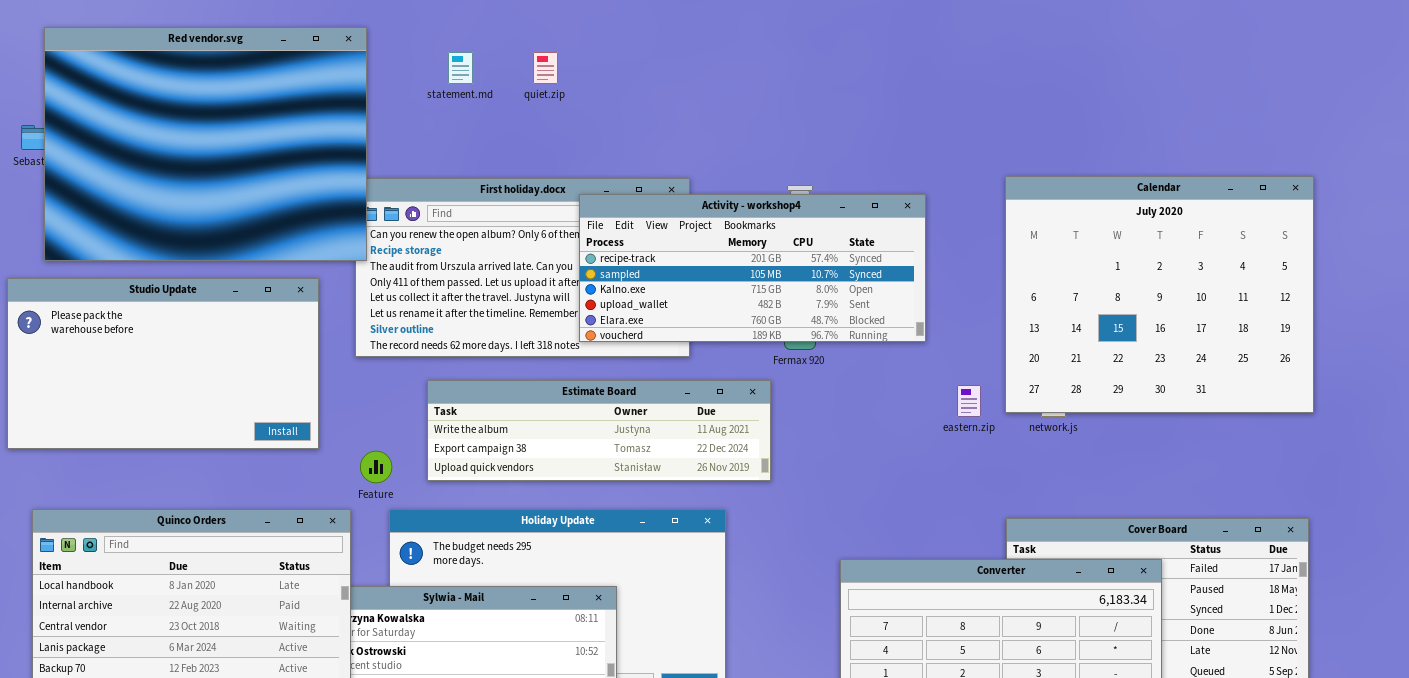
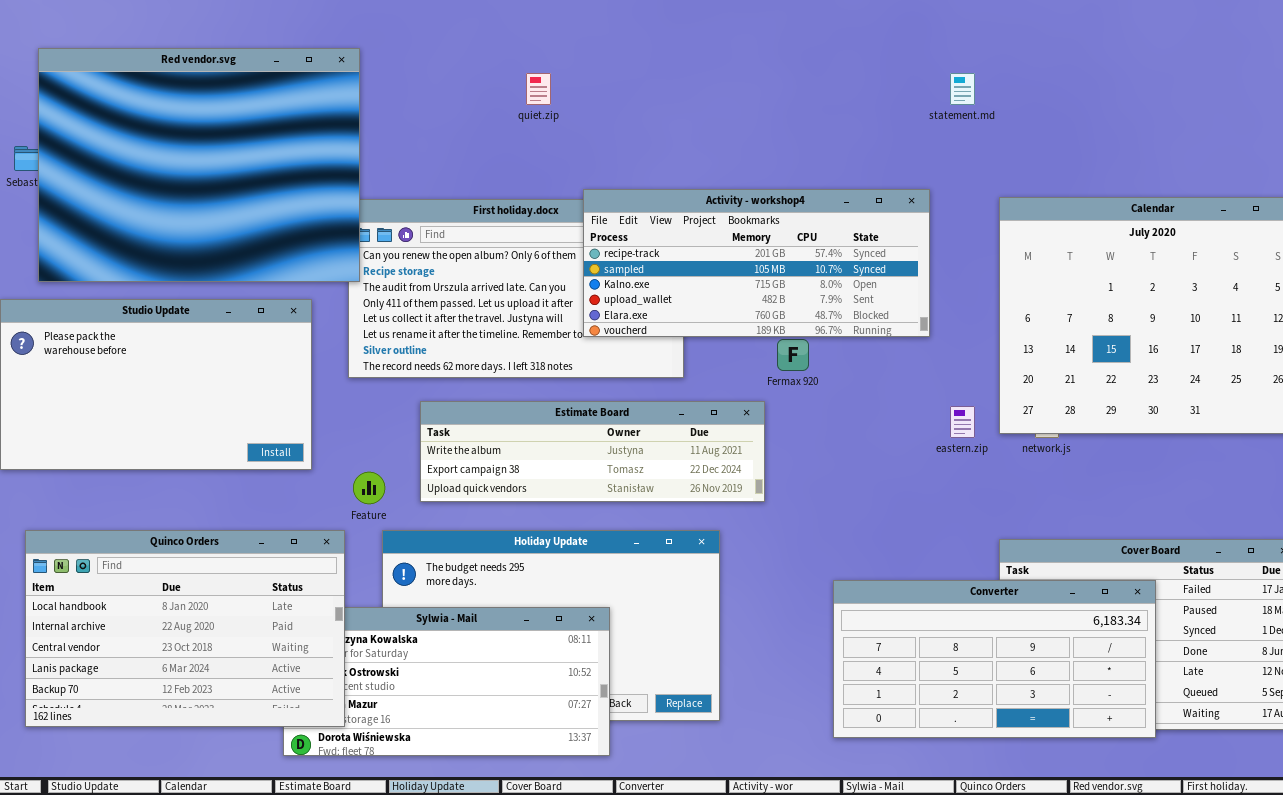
statement.md: [448,52,473,84] -> [950,73,975,105], moved
Activity - workshop4: [579,194,926,342] -> [583,189,930,337], moved

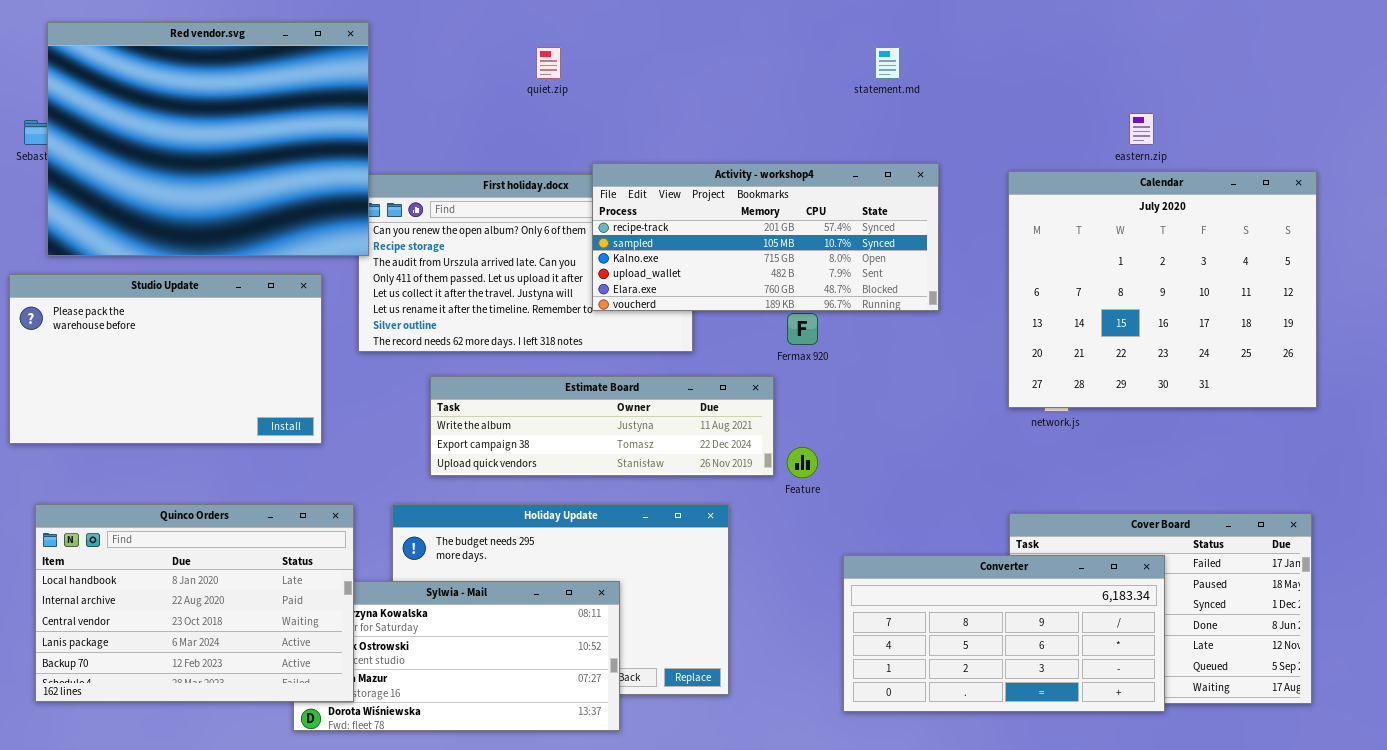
statement.md: [950,73,975,105] -> [875,47,900,79], moved
eastern.zip: [950,406,975,438] -> [1129,113,1154,145], moved
Feature: [353,472,385,504] -> [787,447,818,478], moved

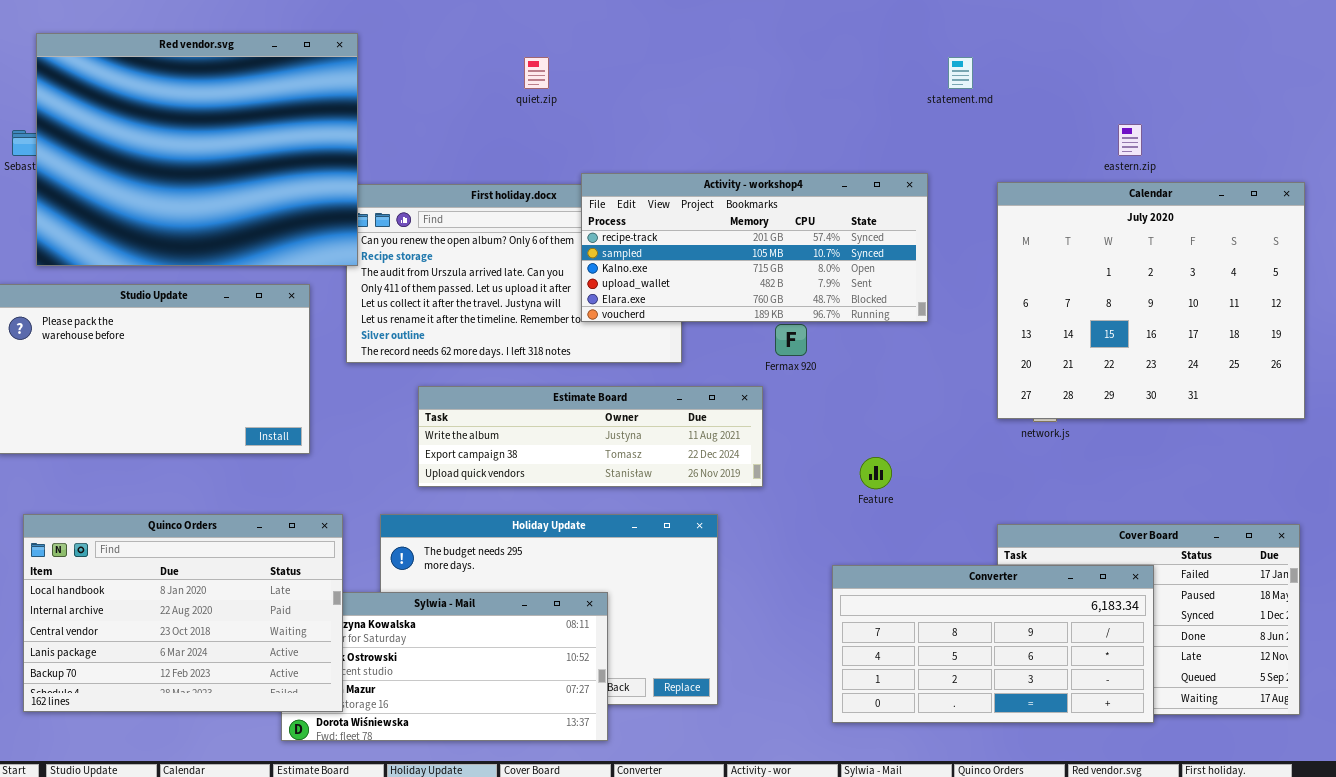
statement.md: [875,47,900,79] -> [948,57,973,89], moved
Feature: [787,447,818,478] -> [860,457,892,489], moved

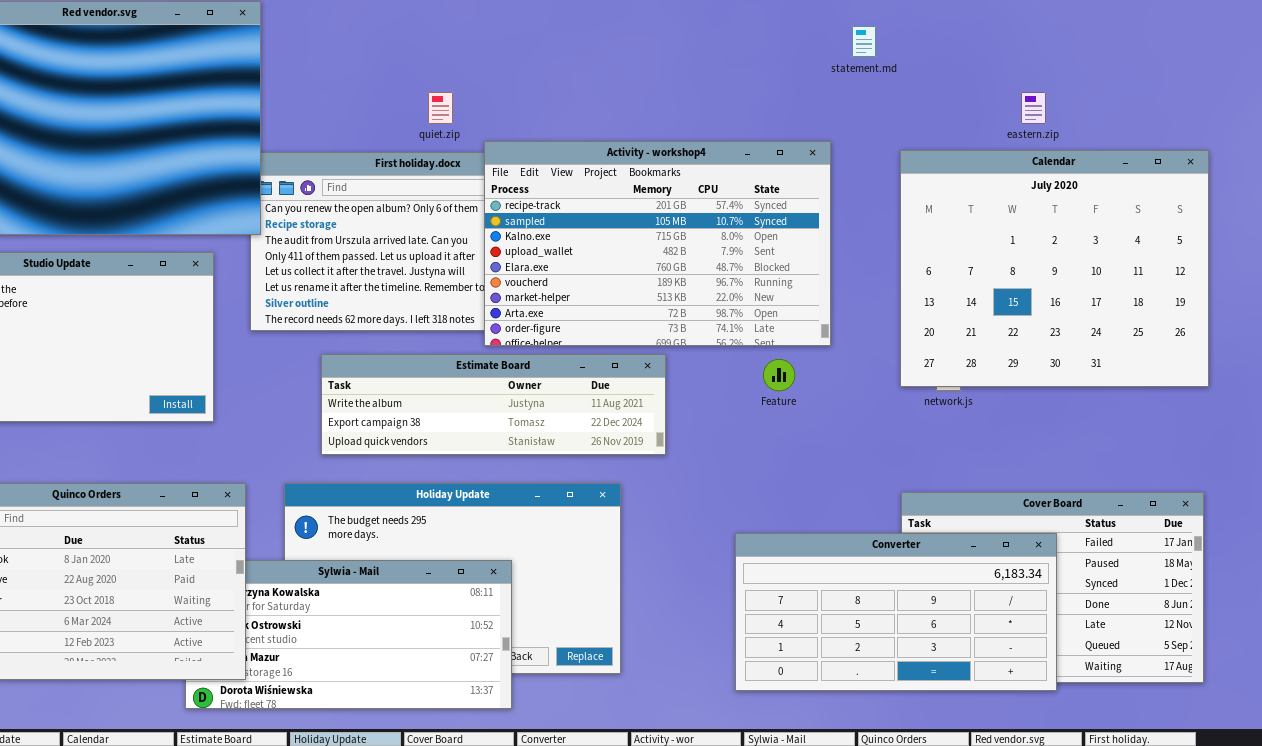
quiet.zip: [524,57,549,89] -> [428,92,453,124], moved
Activity - workshop4: [581,173,928,322] -> [484,141,831,346], resized
Feature: [860,457,892,489] -> [763,359,795,391], moved

